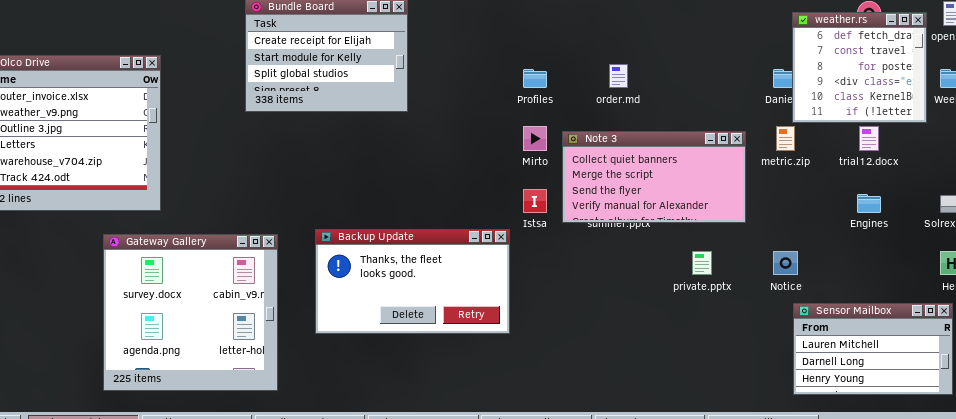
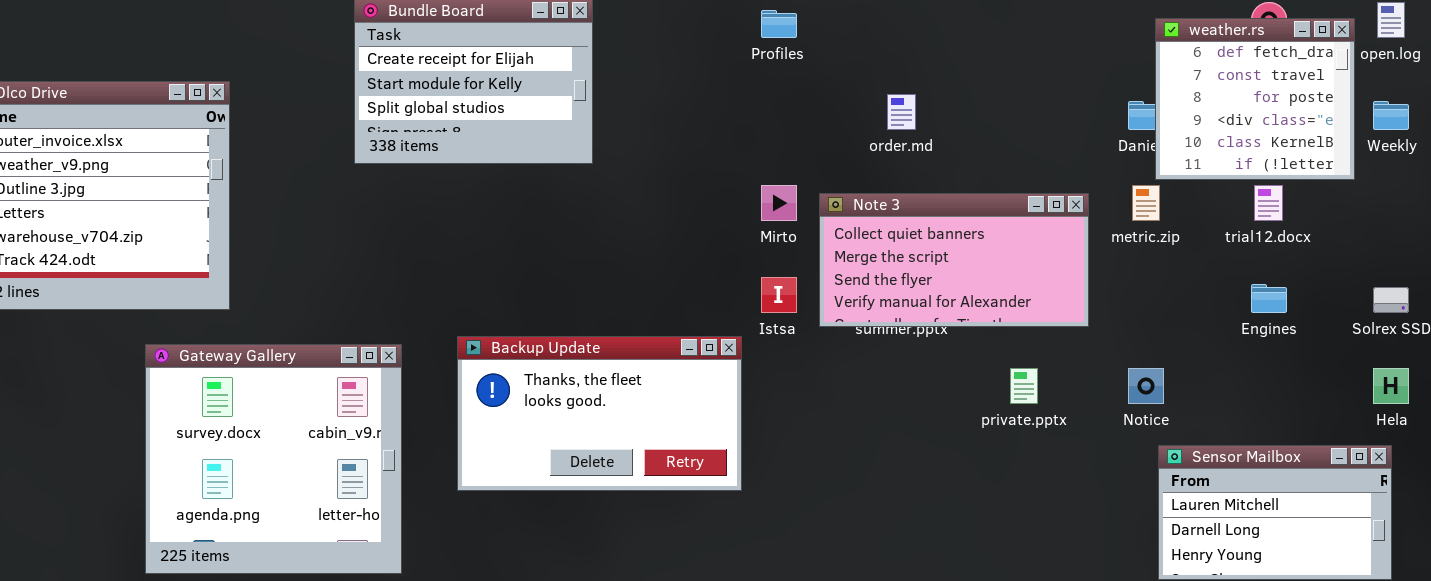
Profiles: [523,69,547,88] -> [761,10,797,38], moved

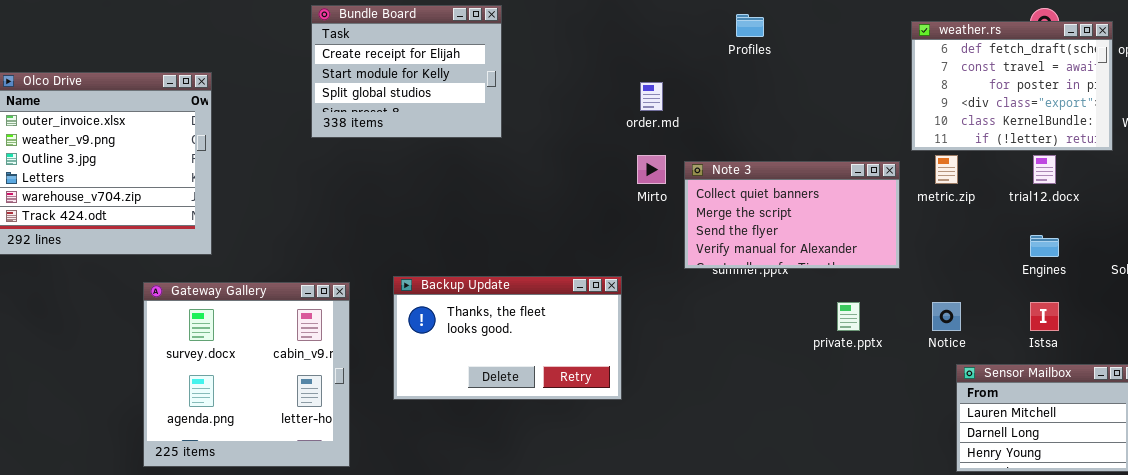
Profiles: [761,10,797,38] -> [736,14,764,37], moved
weather.rs: [1155,18,1355,180] -> [911,21,1113,151], resized
order.md: [887,94,916,130] -> [640,82,663,111], moved
Istsa: [761,277,797,313] -> [1030,302,1059,331], moved

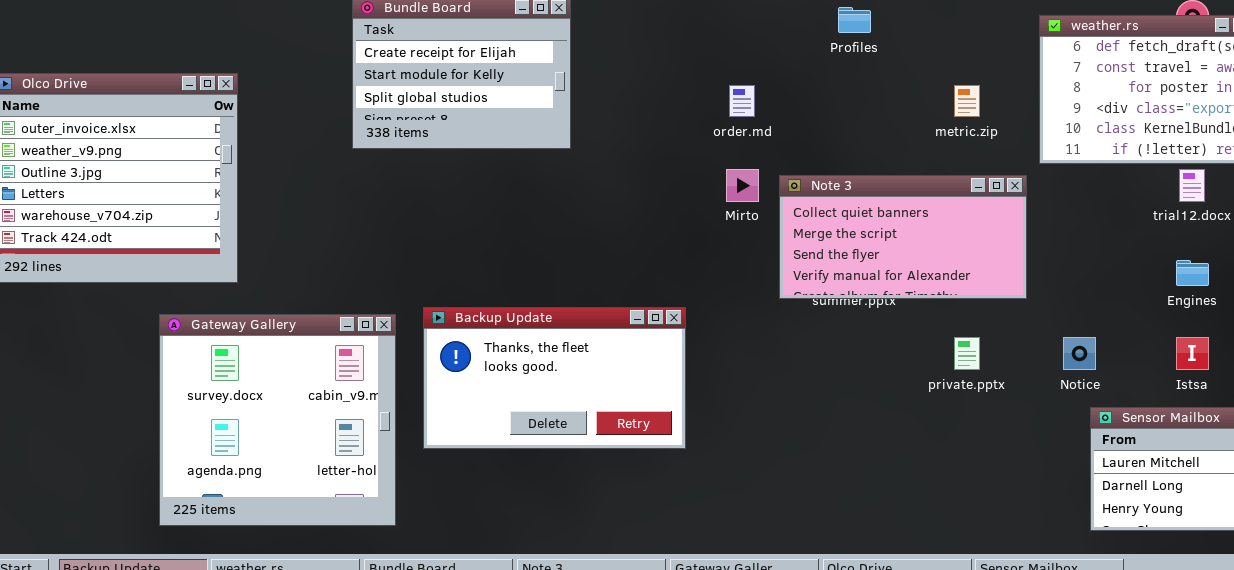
metric.zip: [935,155,958,184] -> [954,85,980,117], moved
Backup Update: [393,276,622,400] -> [423,307,686,449], moved

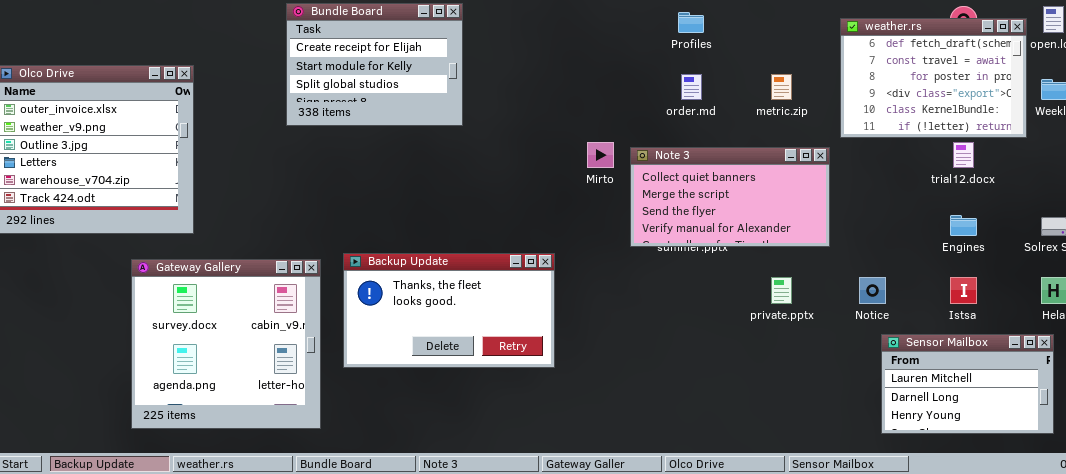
order.md: [729,85,755,117] -> [681,74,702,100], moved

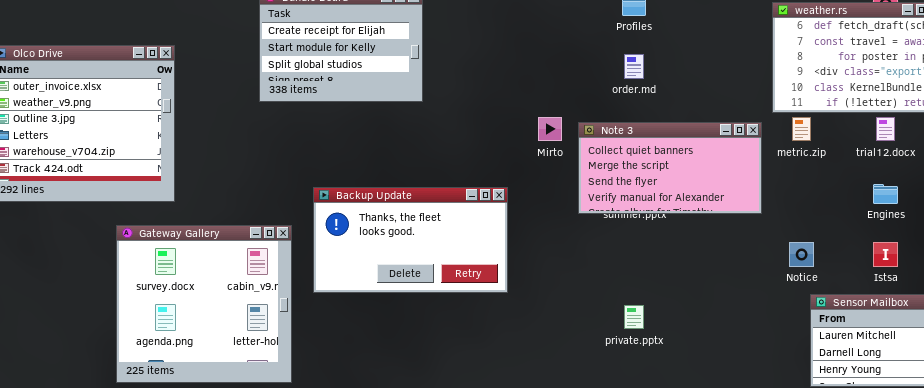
metric.zip: [771,74,792,100] -> [792,117,811,141], moved
Backup Update: [343,253,555,368] -> [313,187,508,293], moved
private.pptx: [771,277,792,304] -> [624,305,644,329], moved

